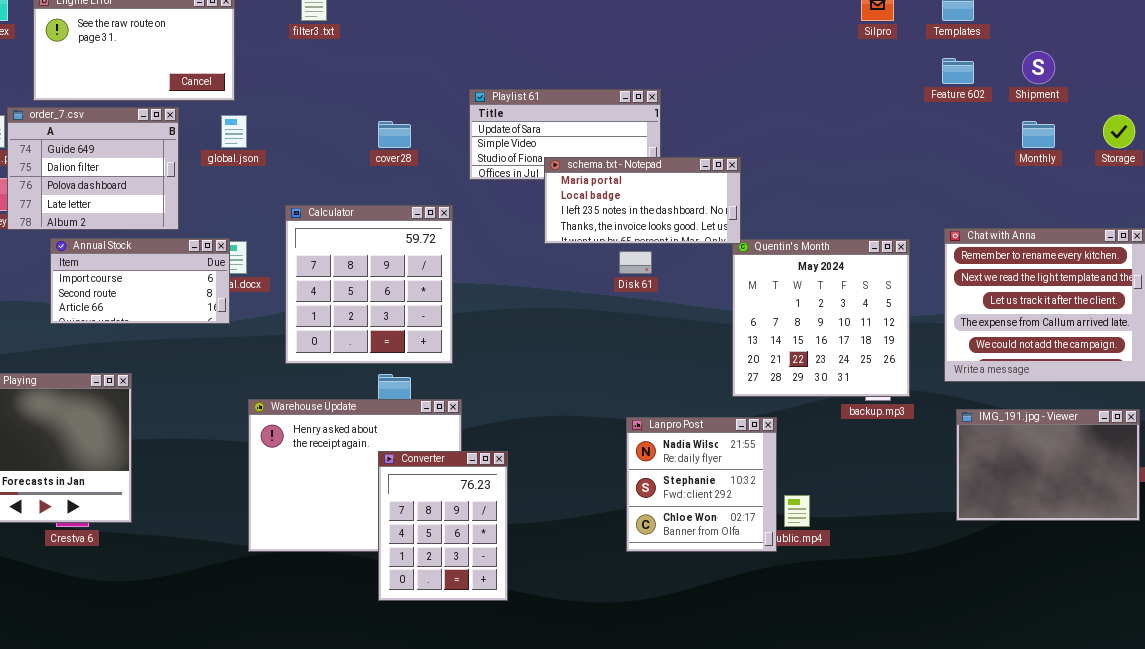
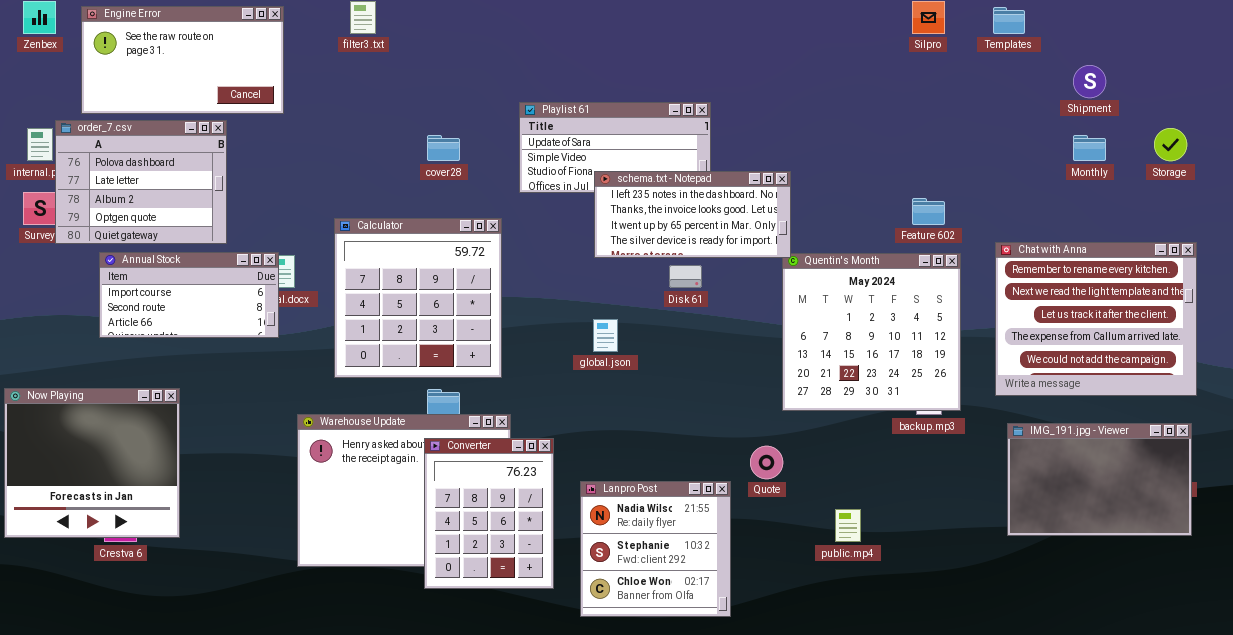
Feature 602: [942,58,974,84] -> [912,198,945,225], moved
order_7.csv: [7,107,179,230] -> [55,120,227,244], scrolled down 2 rows
global.json: [221,115,247,148] -> [593,319,618,352], moved
schema.txt - Notepad: [544,157,741,244] -> [594,171,791,258], scrolled down 2 rows
Lanpro Post: [626,417,777,552] -> [580,481,731,617], moved
Converter: [378,451,508,601] -> [424,438,554,589], moved

